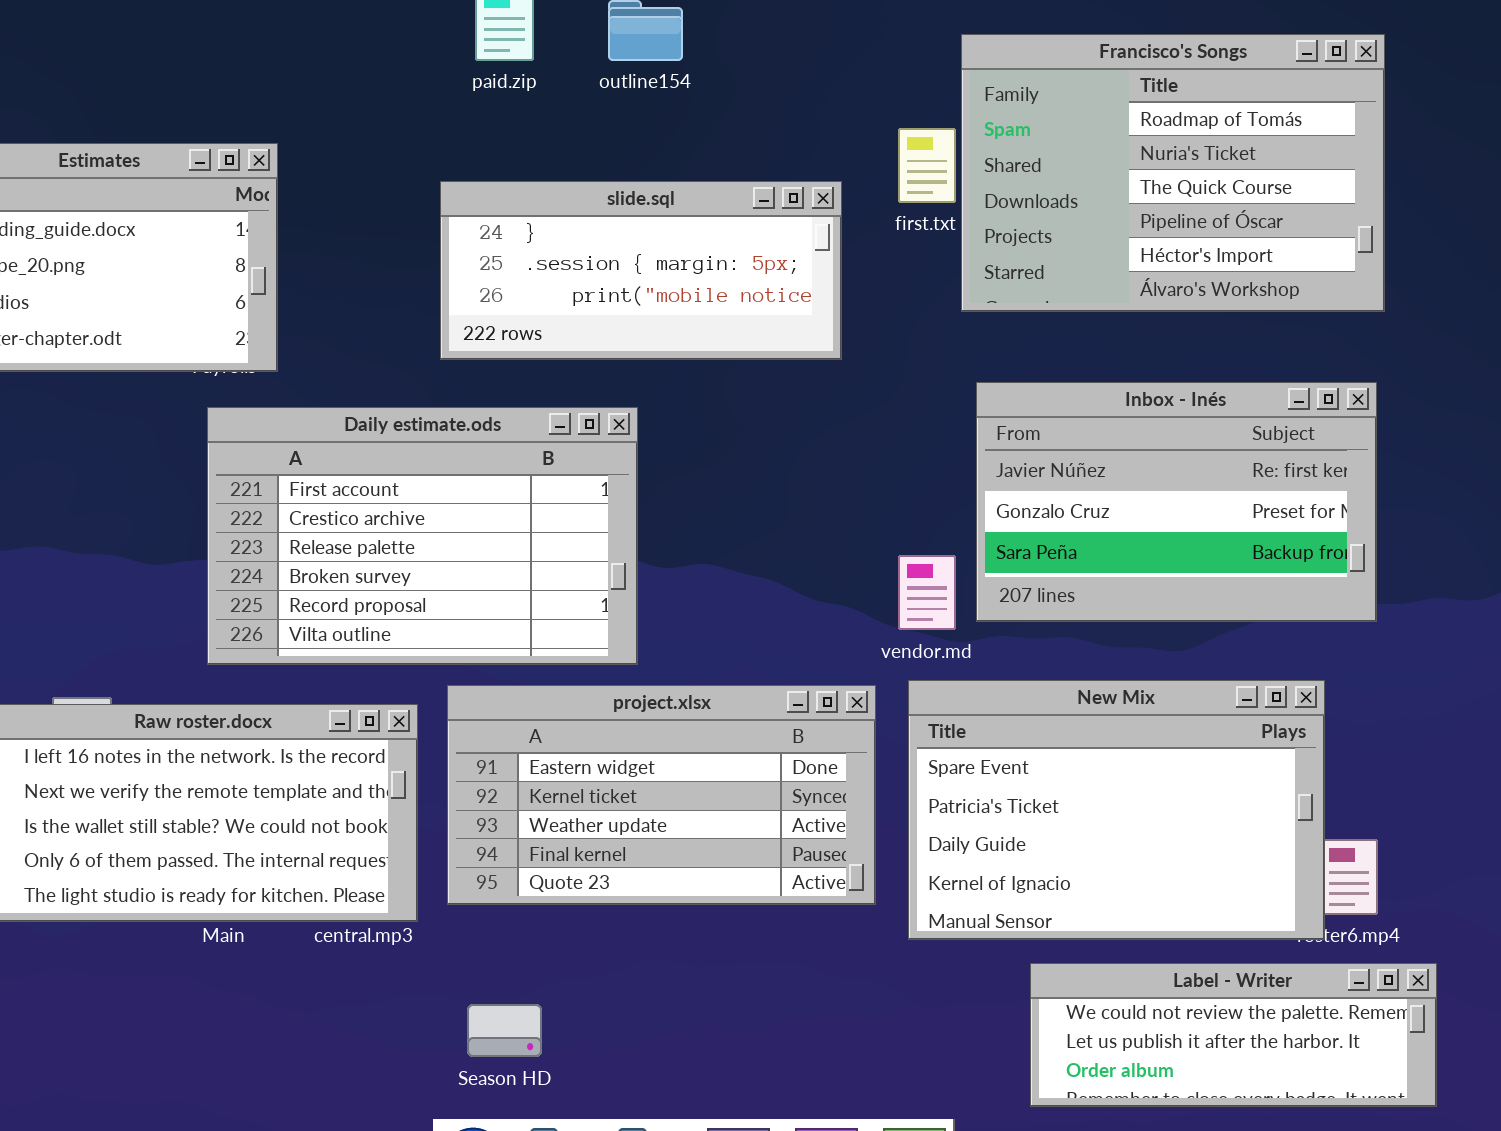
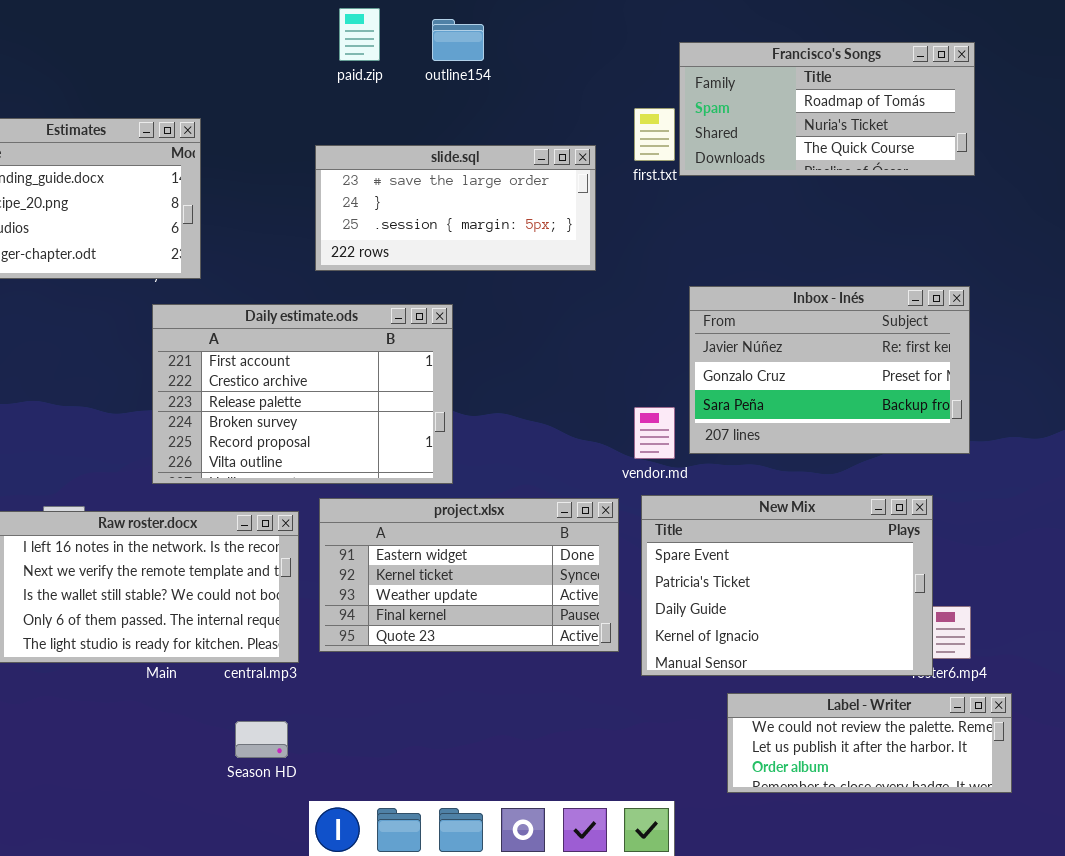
Francisco's Songs: [961,34,1385,312] -> [679,42,975,176], resized
slide.sql: [440,181,842,360] -> [315,145,596,271], scrolled up 1 row
Season HD: [467,1004,542,1057] -> [235,721,288,758], moved

